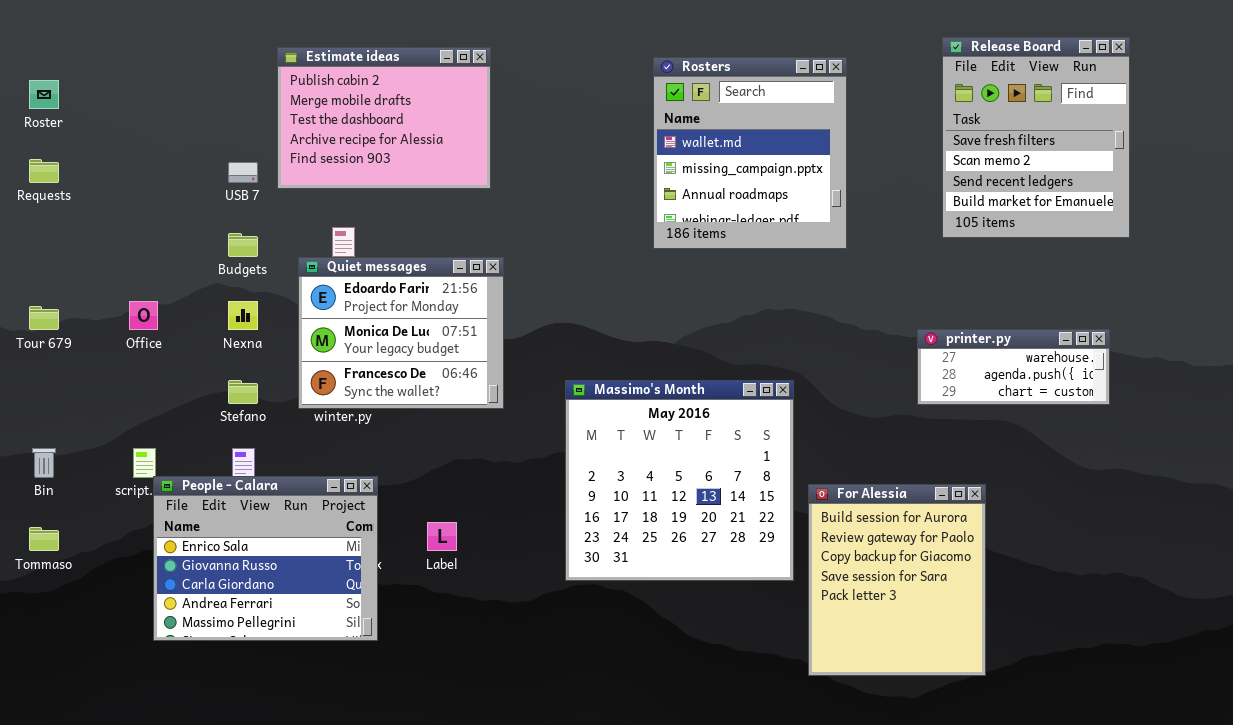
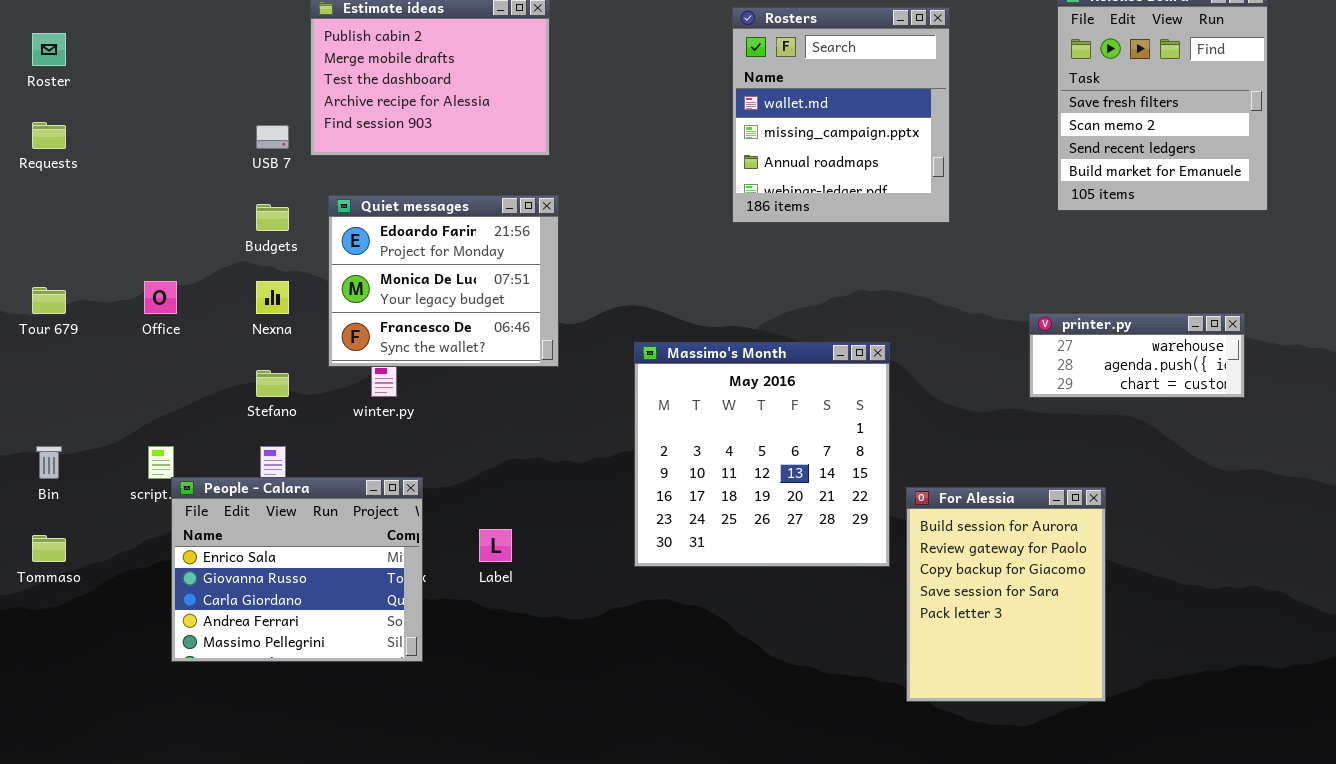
Quiet messages: [298,257,504,409] -> [328,195,559,367], moved
Massimo's Month: [565,380,794,581] -> [634,342,890,567], moved

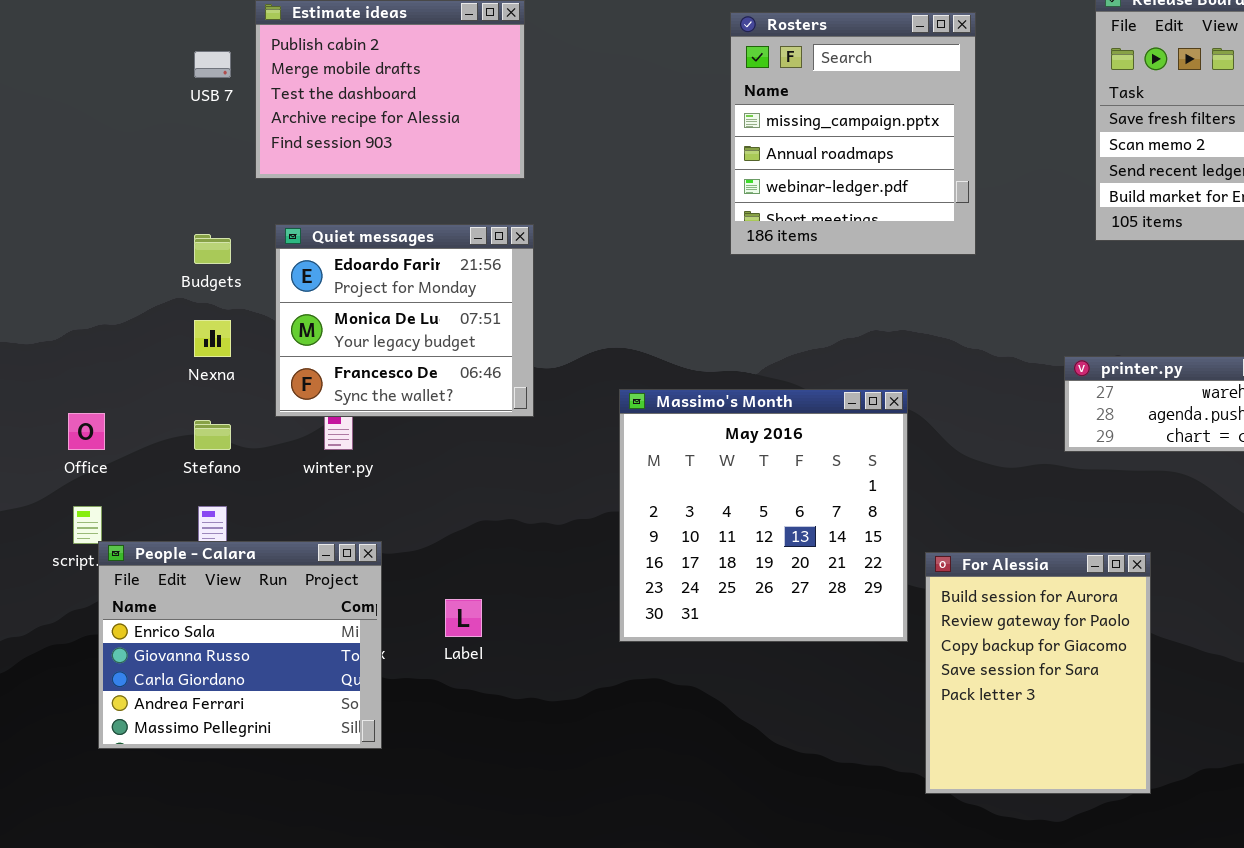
Rosters: [732,7,950,223] -> [730,12,976,255], scrolled down 1 row
USB 7: [256,125,289,149] -> [194,51,231,78], moved
Office: [144,281,177,314] -> [68,413,105,450], moved

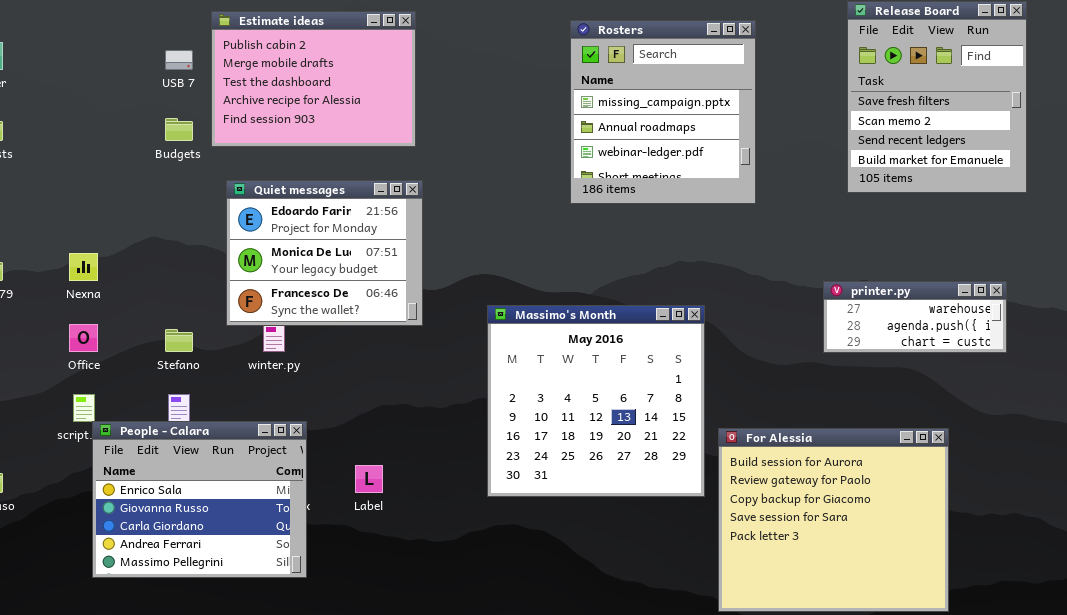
Budgets: [194,234,231,264] -> [165,118,193,141], moved
Nexna: [194,320,231,357] -> [69,253,98,281], moved
For Alessia: [925,552,1151,794] -> [718,428,949,612], resized

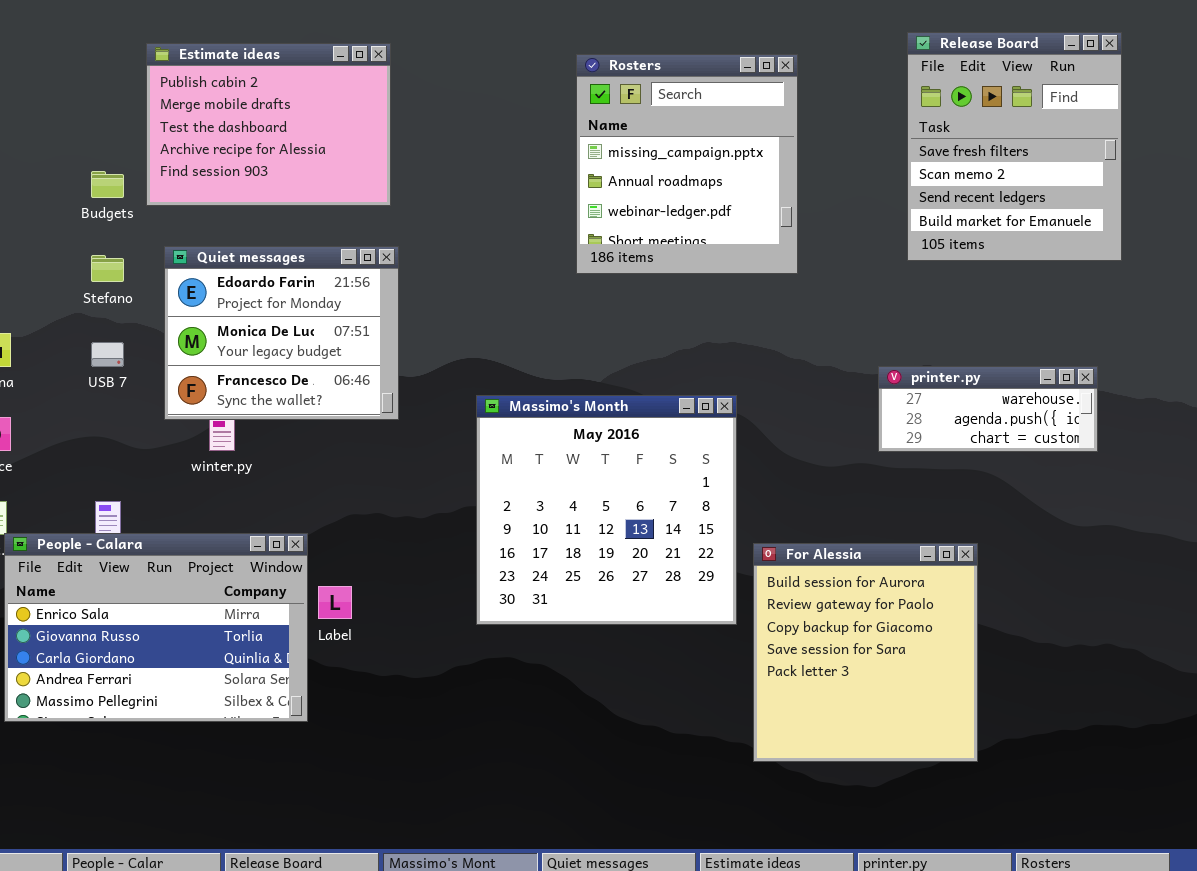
USB 7: [165,50,193,70] -> [91,342,124,367], moved
Stefano: [165,329,193,352] -> [91,255,124,282], moved
People - Calara: [92,421,307,578] -> [4,533,308,722], resized
For Alessia: [718,428,949,612] -> [753,543,978,762], resized

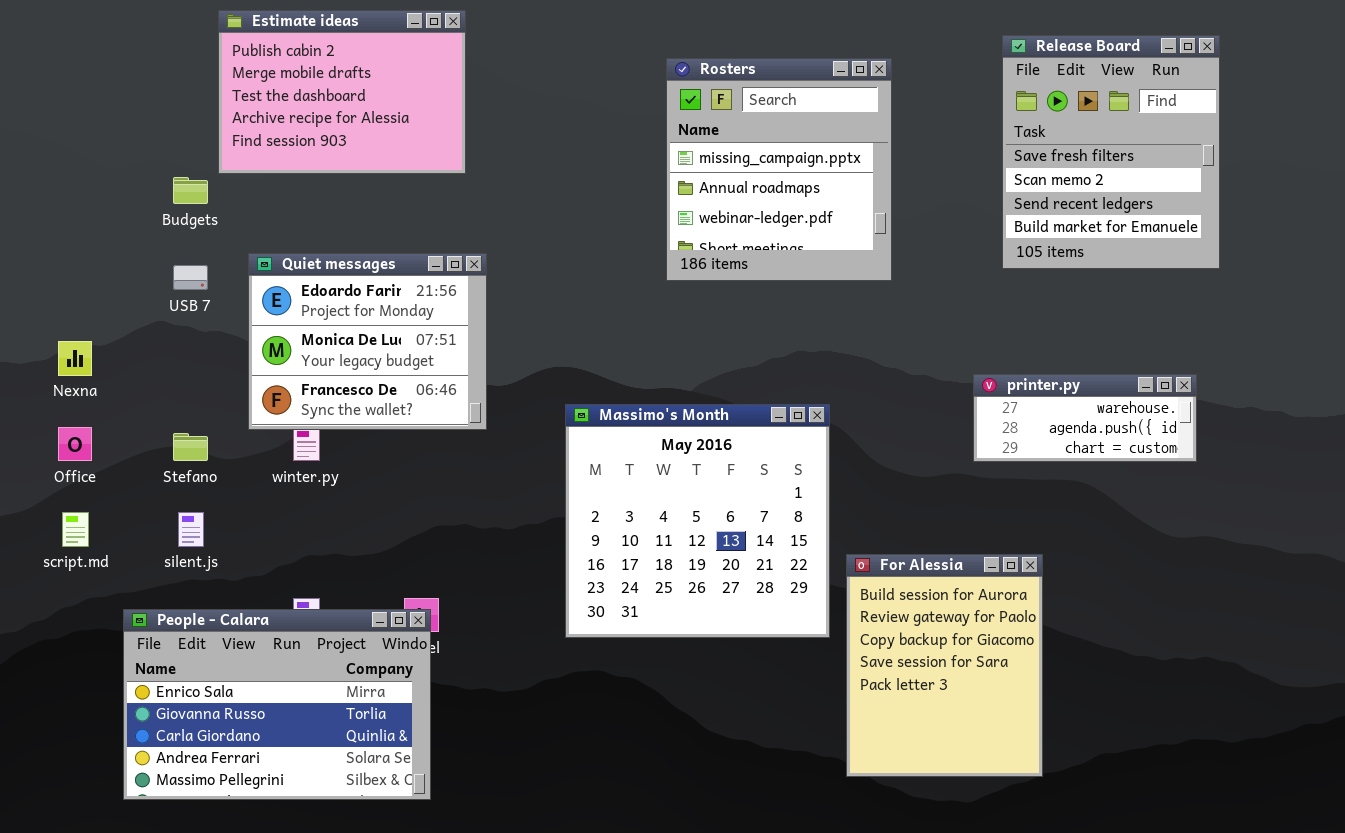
Estimate ideas: [146,43,391,206] -> [218,10,466,174], moved
Stefano: [91,255,124,282] -> [173,433,208,461], moved
USB 7: [91,342,124,367] -> [173,265,208,290], moved
People - Calara: [4,533,308,722] -> [123,609,431,800], moved
For Alessia: [753,543,978,762] -> [846,554,1043,777], resized

